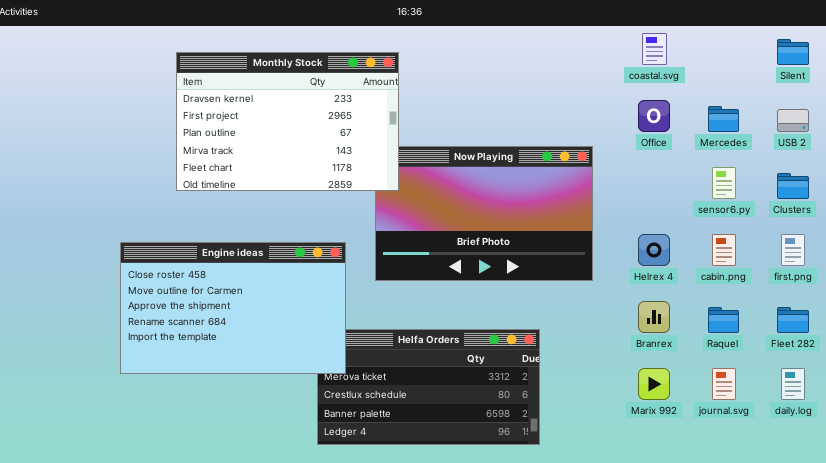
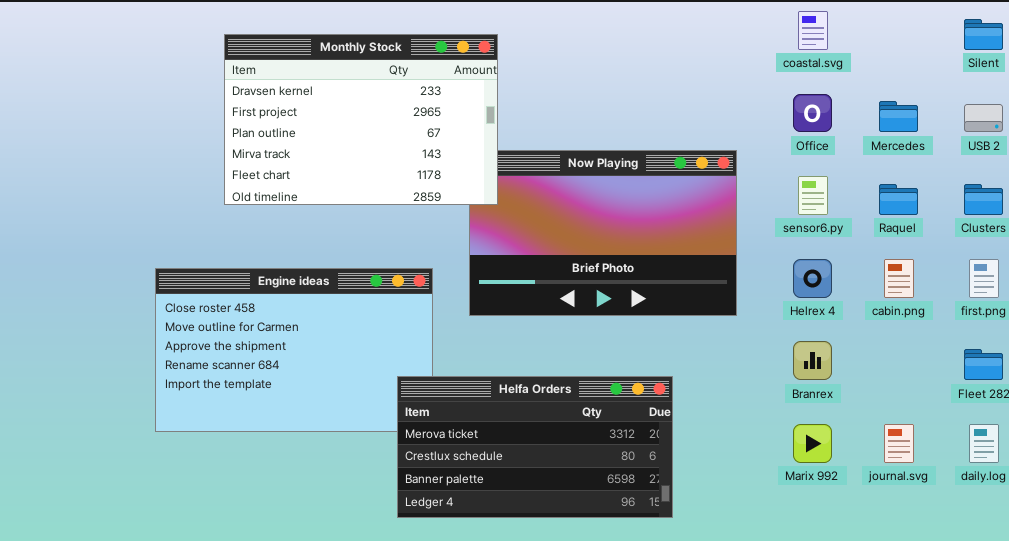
sensor6.py: [712,167,736,199] -> [798,176,828,215], moved
Raquel: [708,307,739,333] -> [879,184,918,215], moved
Helfa Orders: [317,329,540,445] -> [397,376,673,518], raised

